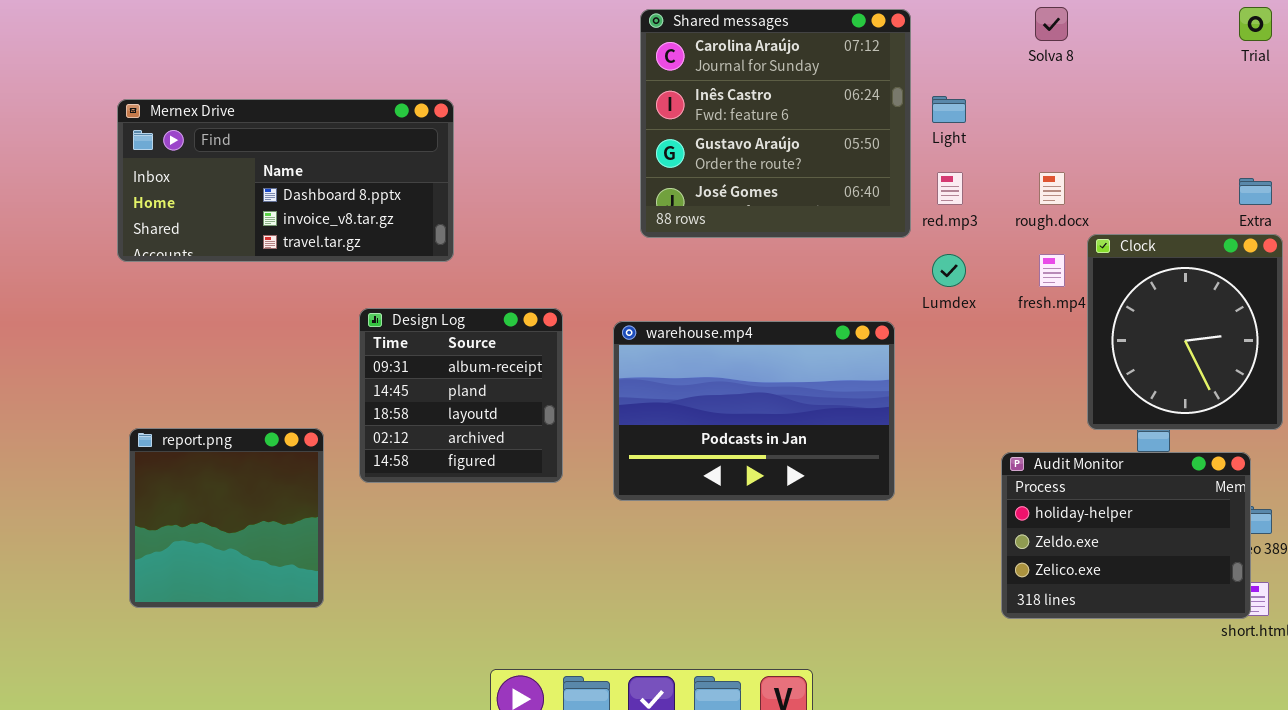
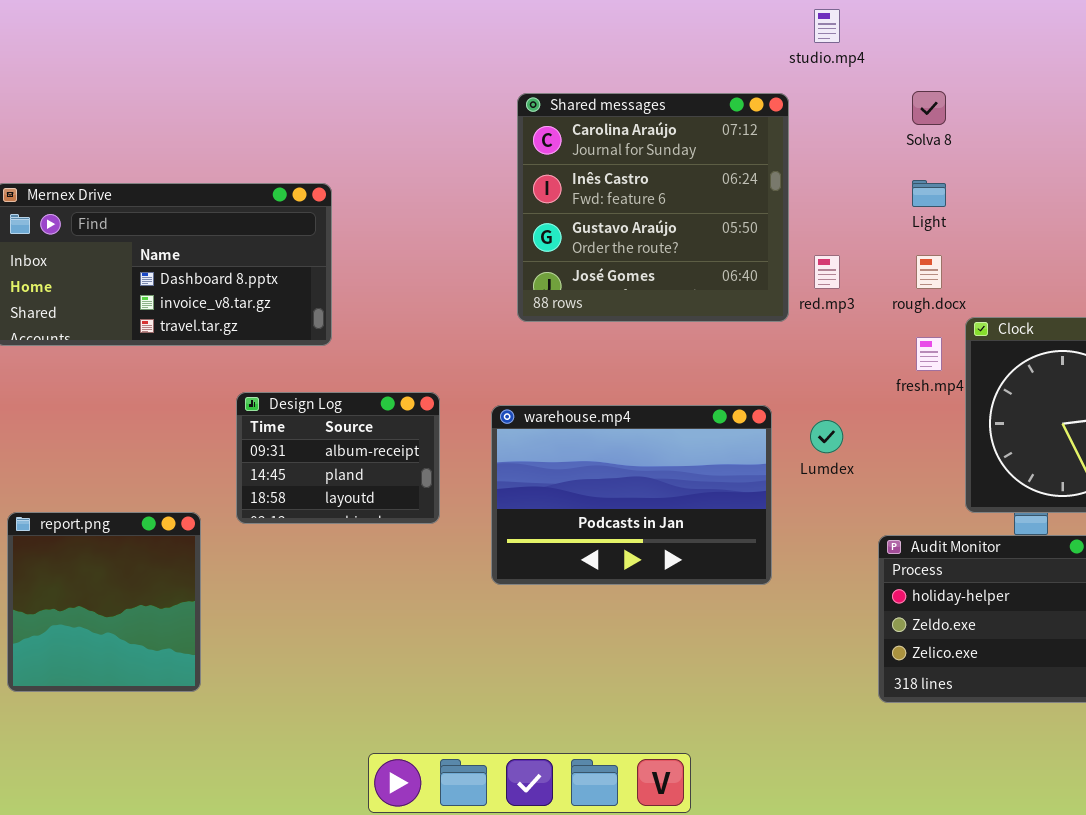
Light: [932,96,966,123] -> [912,180,946,207], moved
Lumdex: [932,254,966,287] -> [810,420,843,453], moved
Design Log: [359,308,563,483] -> [236,392,440,524], resized

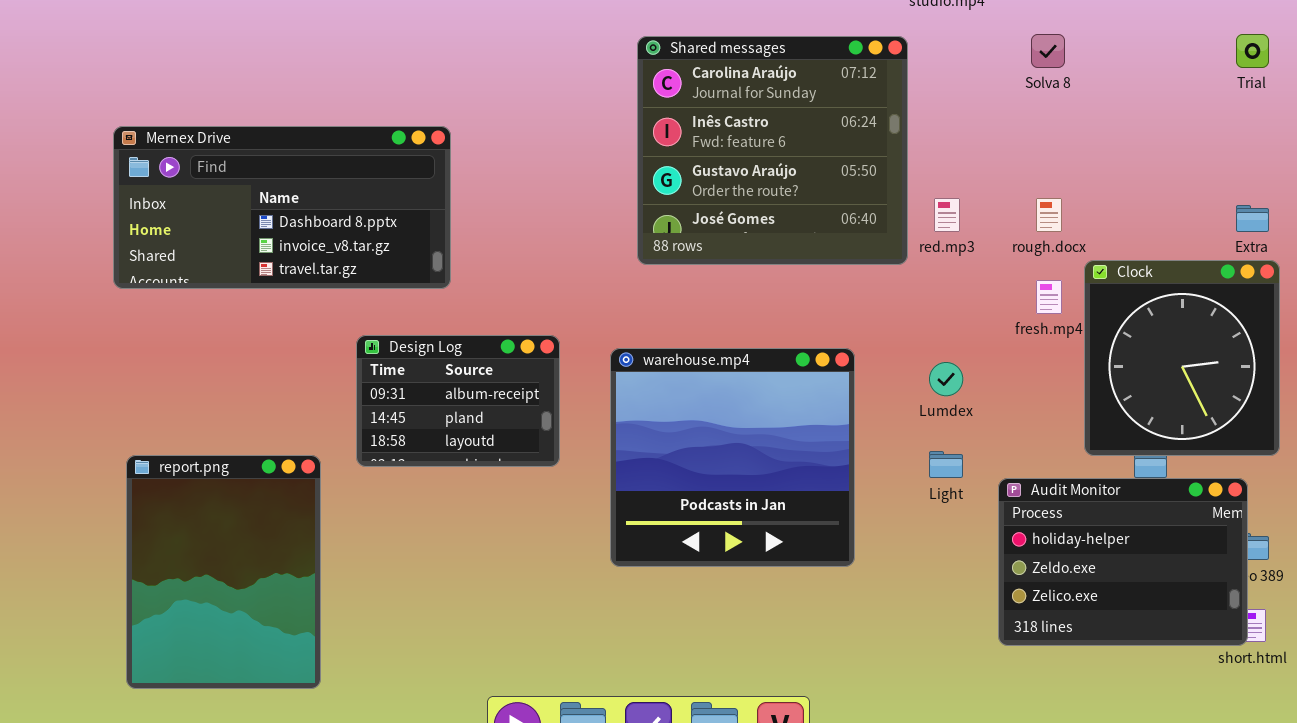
Light: [912,180,946,207] -> [929,451,963,478], moved
warehouse.mp4: [491,405,772,585] -> [610,348,855,567], resized
report.png: [7,512,201,692] -> [126,455,321,689], resized

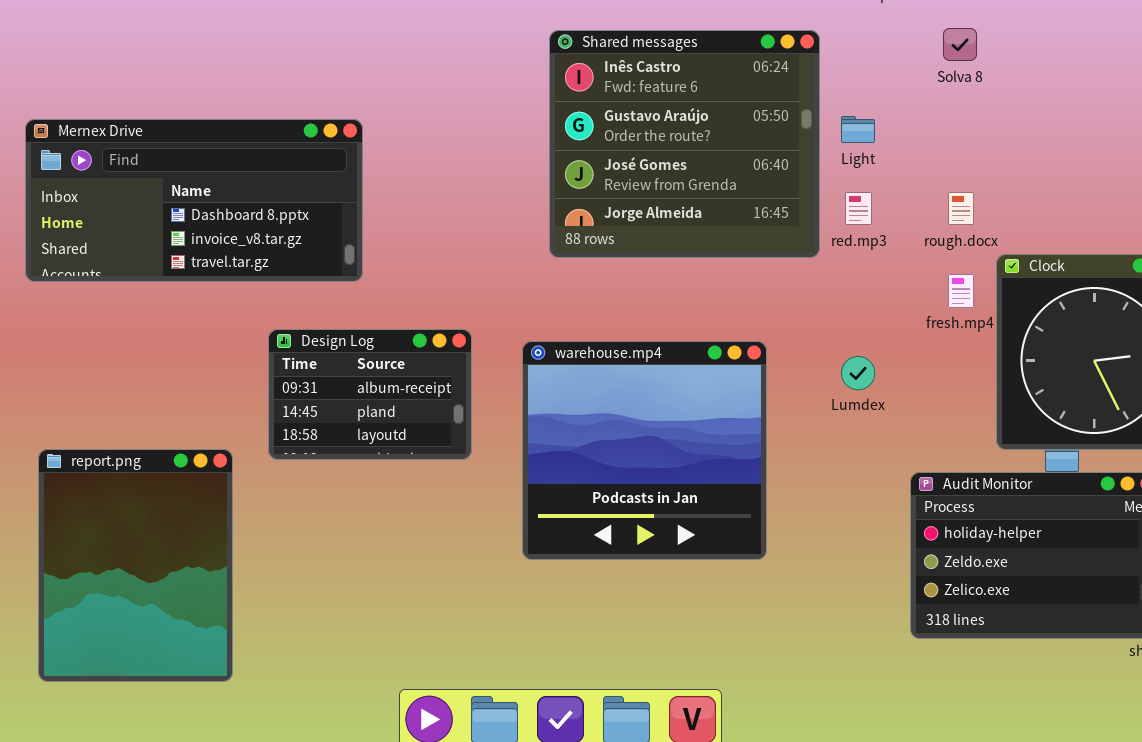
Shared messages: [637,36,908,265] -> [549,30,820,258], scrolled down 1 row
Light: [929,451,963,478] -> [841,116,875,143], moved

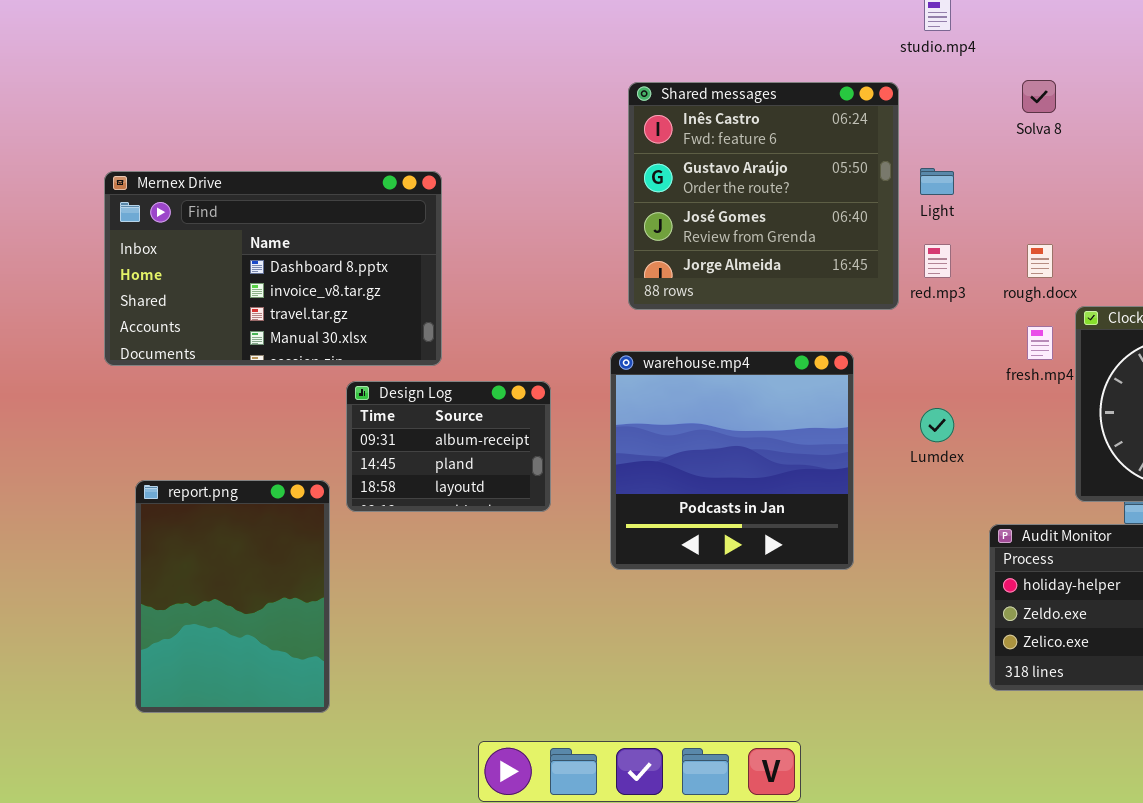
Mernex Drive: [25,119,363,282] -> [104,171,442,366], resized
warehouse.mp4: [522,341,767,560] -> [610,351,854,570], moved
report.png: [38,449,233,682] -> [135,480,330,713], moved

